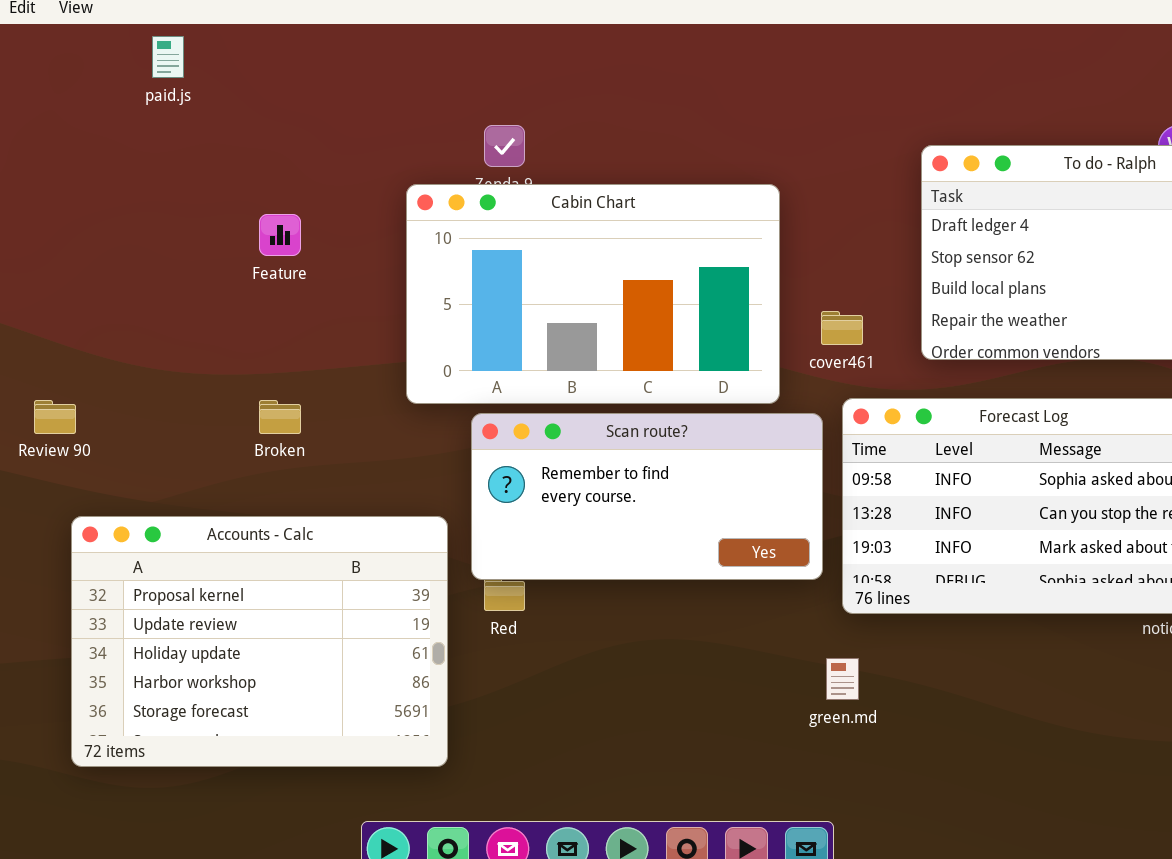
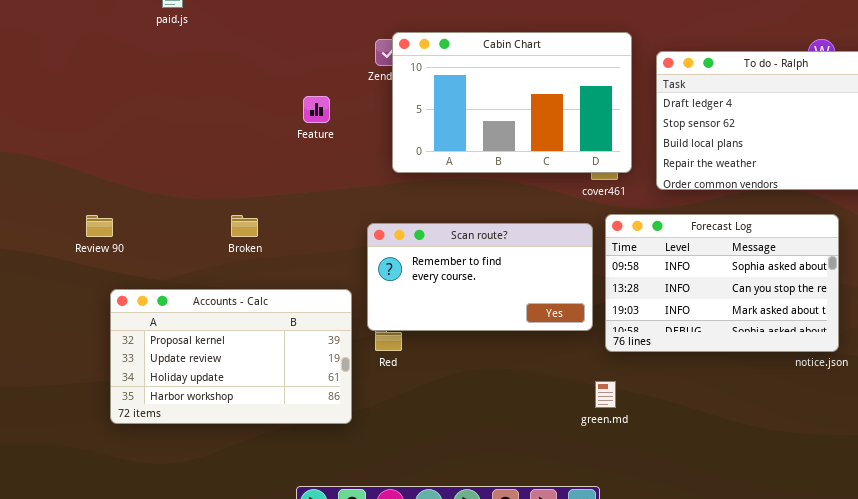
Cabin Chart: [406,184,780,404] -> [392,32,632,173], moved
Feature: [259,214,301,256] -> [303,96,330,123], moved
Accounts - Calc: [71,516,448,767] -> [110,289,352,424], resized

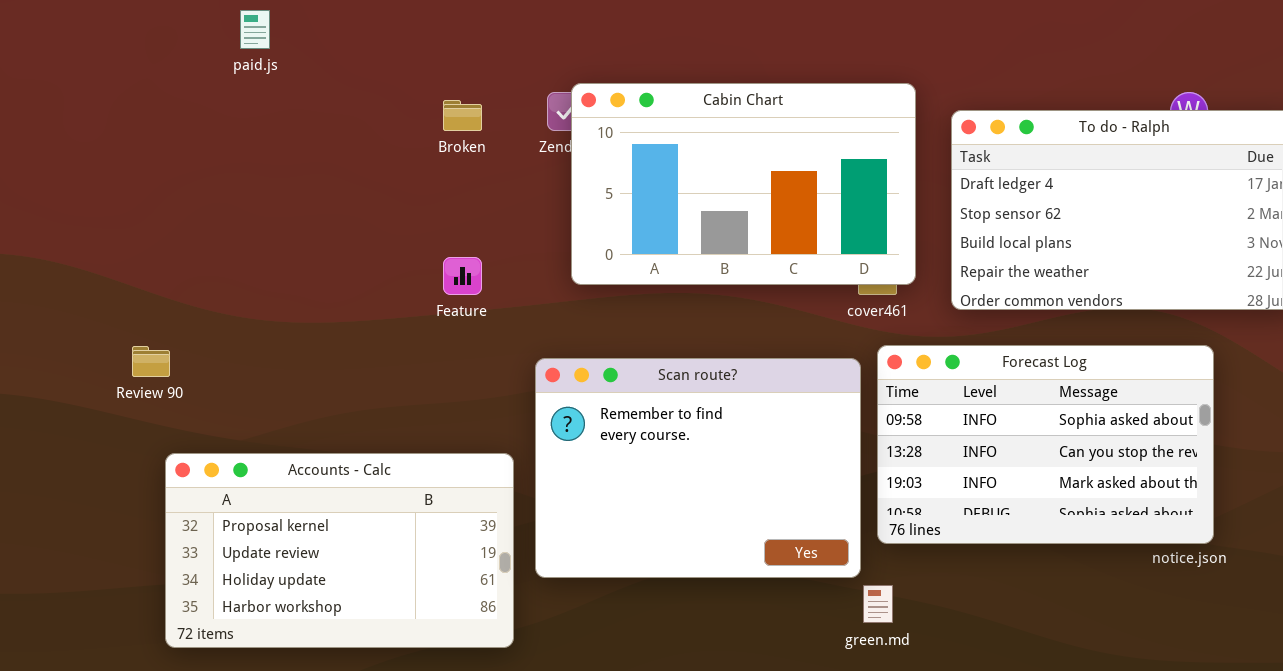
Feature: [303,96,330,123] -> [443,257,482,295], moved
Broken: [231,215,258,237] -> [443,100,482,131], moved
Scan route?: [367,223,593,331] -> [535,358,861,578], resized

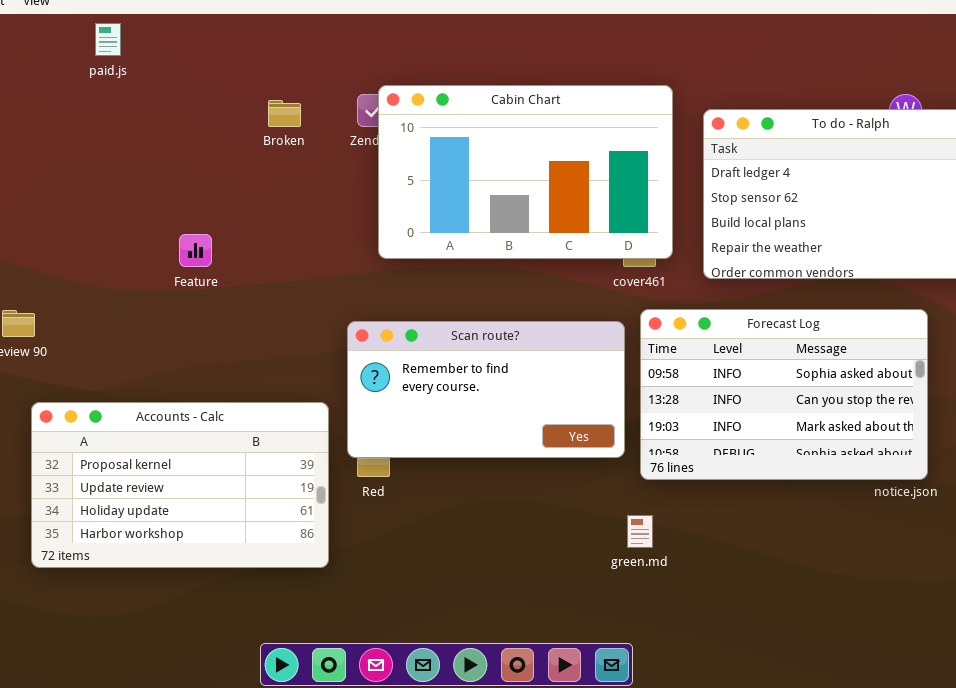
Feature: [443,257,482,295] -> [179,234,212,267], moved
Scan route?: [535,358,861,578] -> [347,321,625,458], resized

